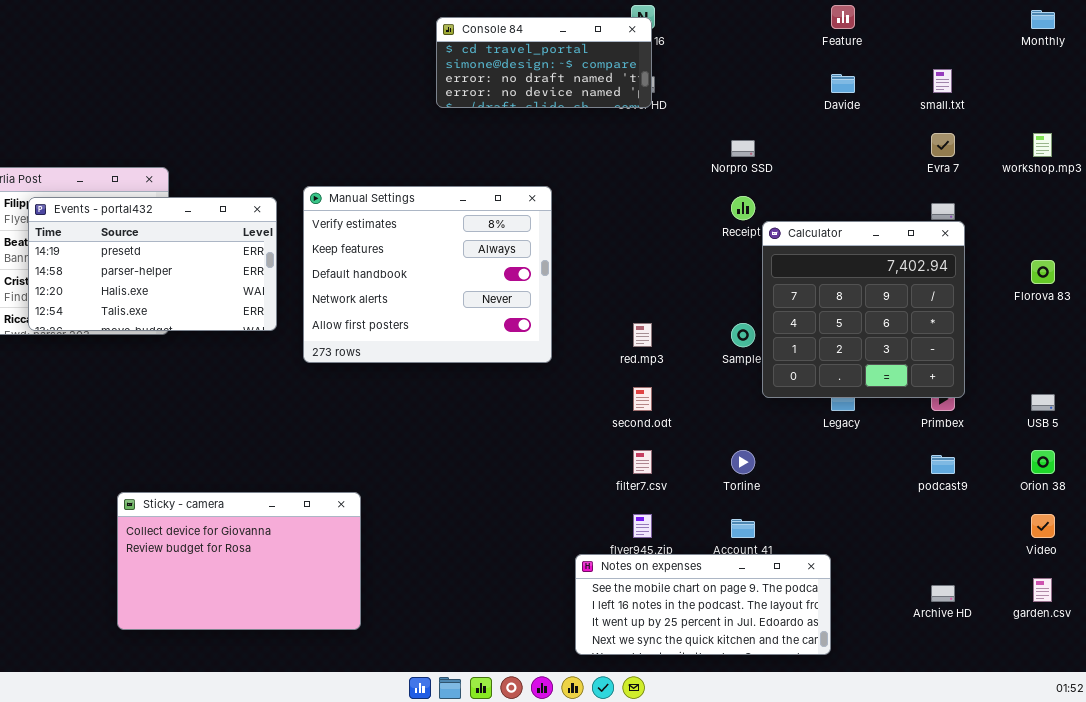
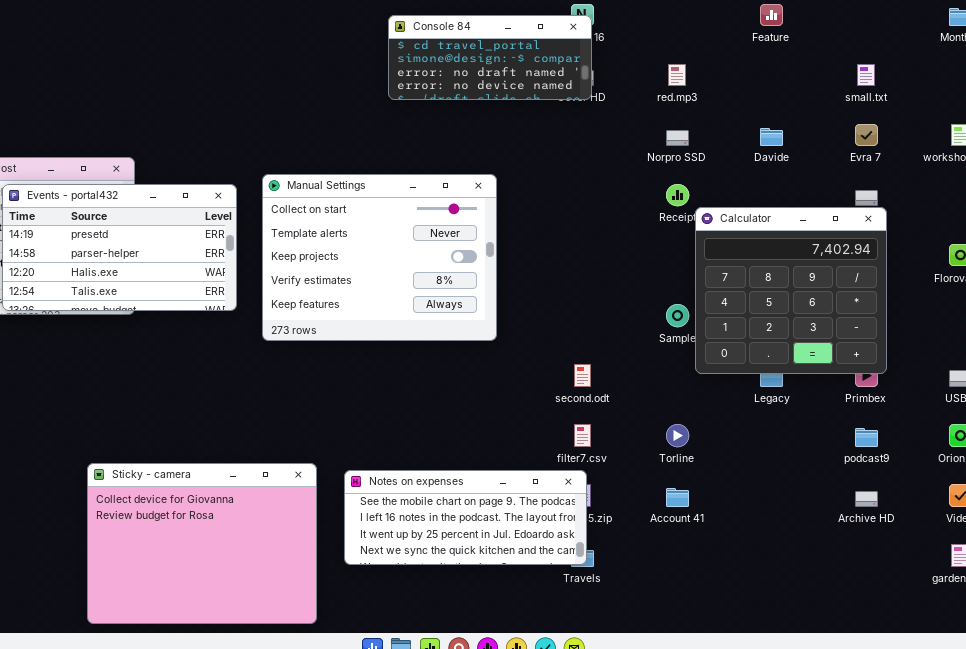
Davide: [831,74,855,93] -> [760,128,783,146], moved
Manual Settings: [303,186,552,363] -> [262,174,497,341], scrolled up 3 rows
red.mp3: [633,323,652,347] -> [668,64,686,86], moved
Sticky - camera: [117,492,361,630] -> [87,463,317,624], resized
Notes on expenses: [575,554,831,655] -> [344,470,587,565], moved
Archive HD: [931,585,955,602] -> [855,491,878,507], moved

